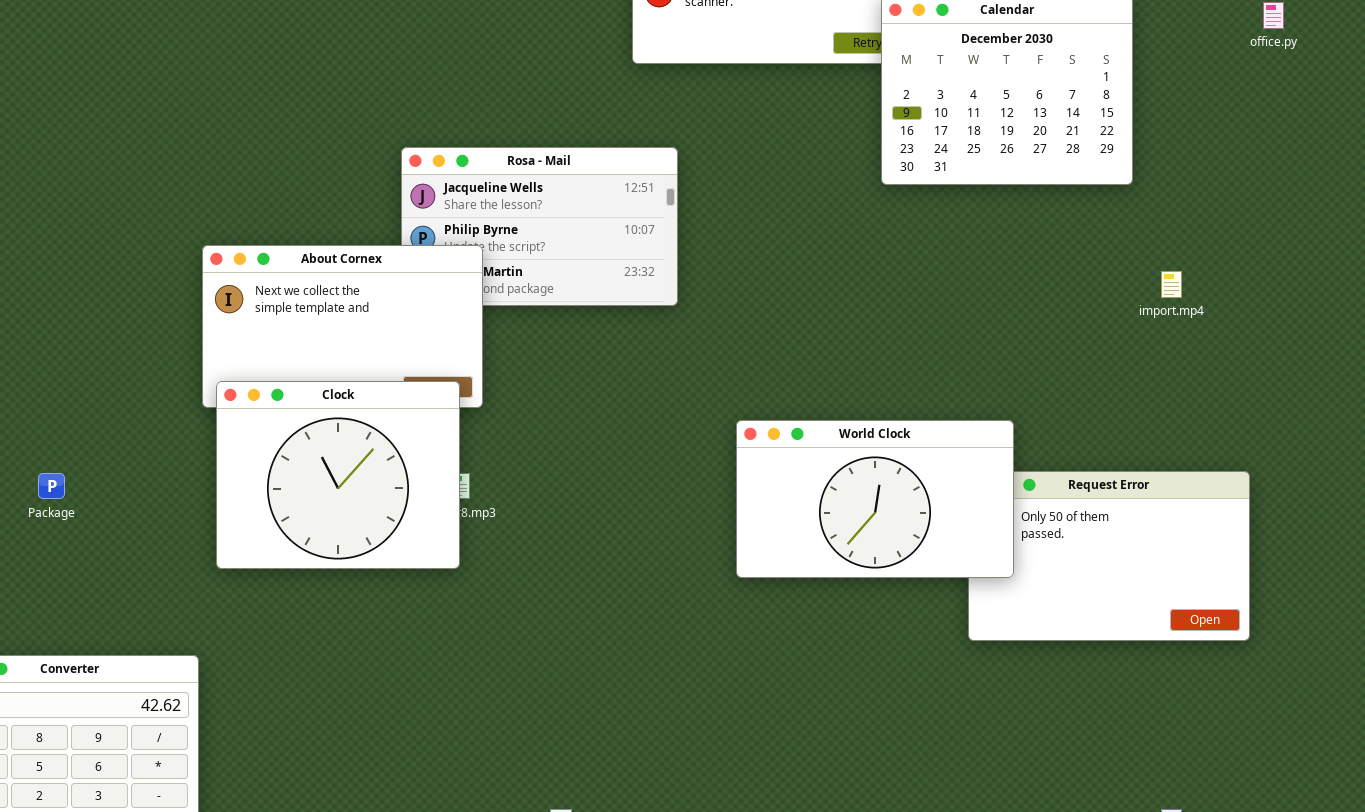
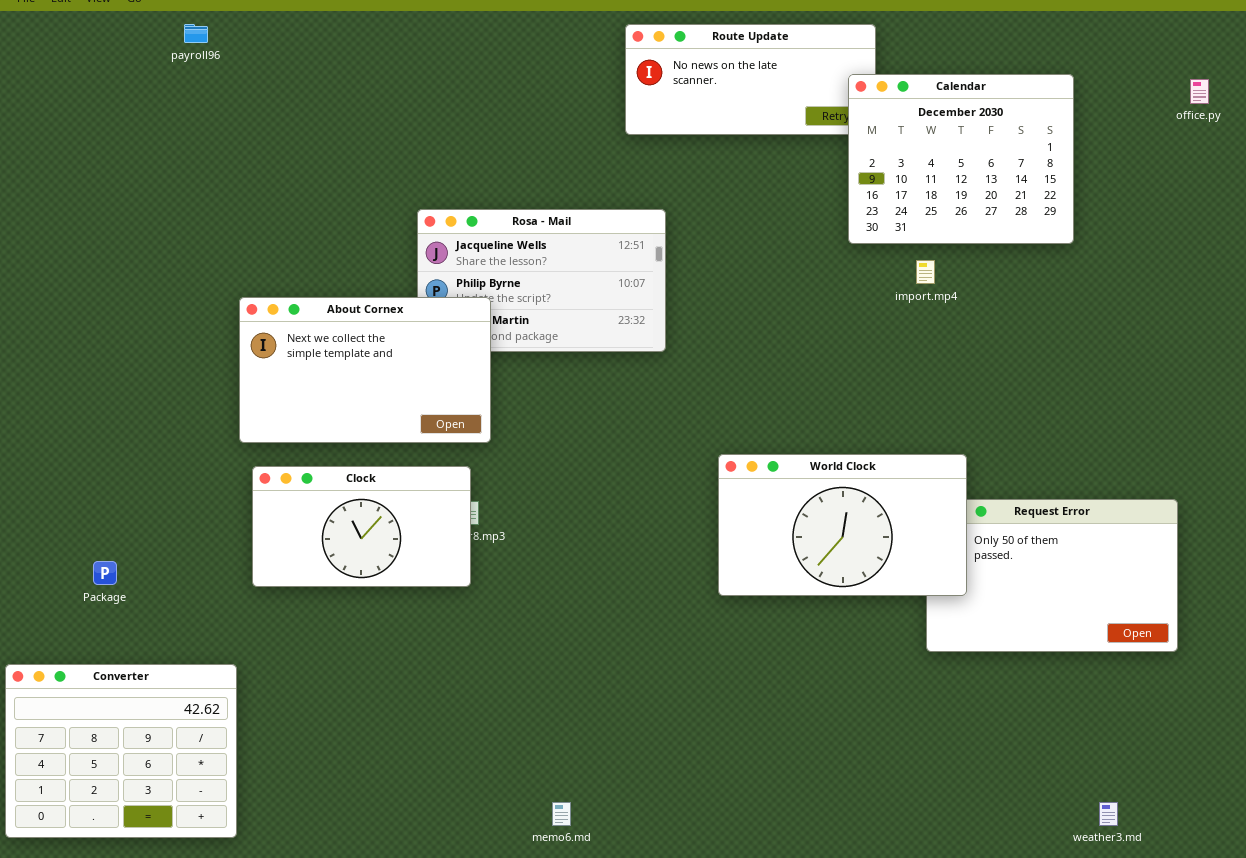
import.mp4: [1161,271,1182,298] -> [916,260,935,284], moved
Clock: [216,381,460,569] -> [252,466,471,587], resized
Package: [38,473,65,499] -> [93,561,117,585], moved

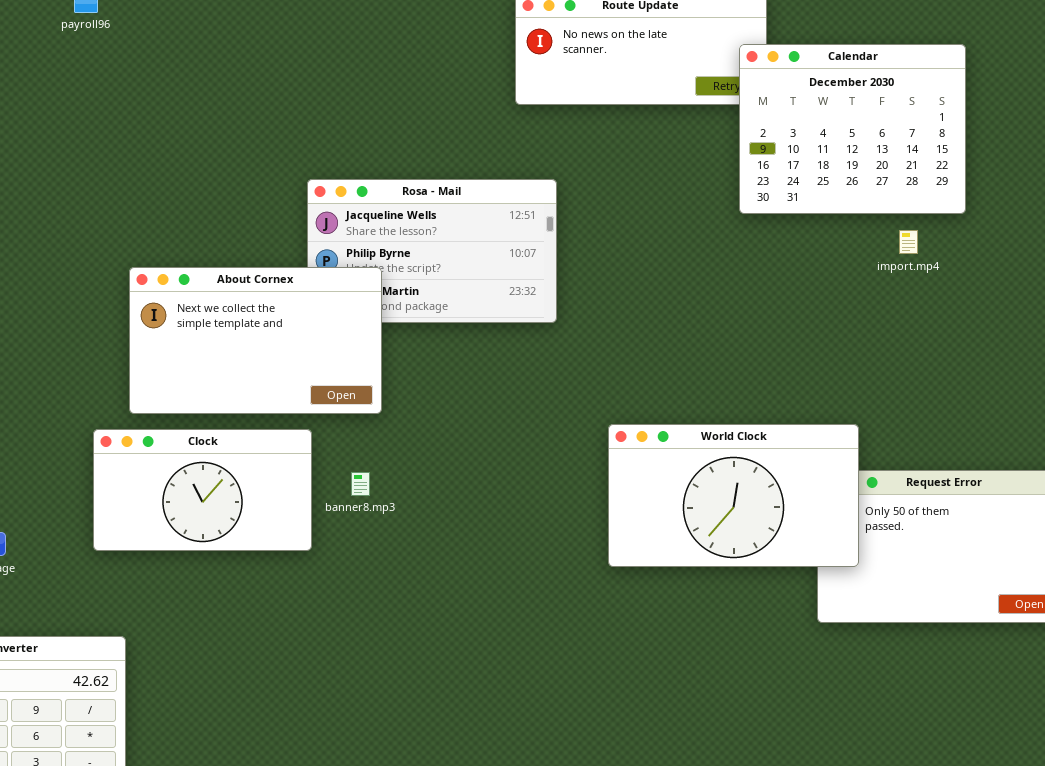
import.mp4: [916,260,935,284] -> [899,230,918,254], moved
Clock: [252,466,471,587] -> [93,429,312,551], moved

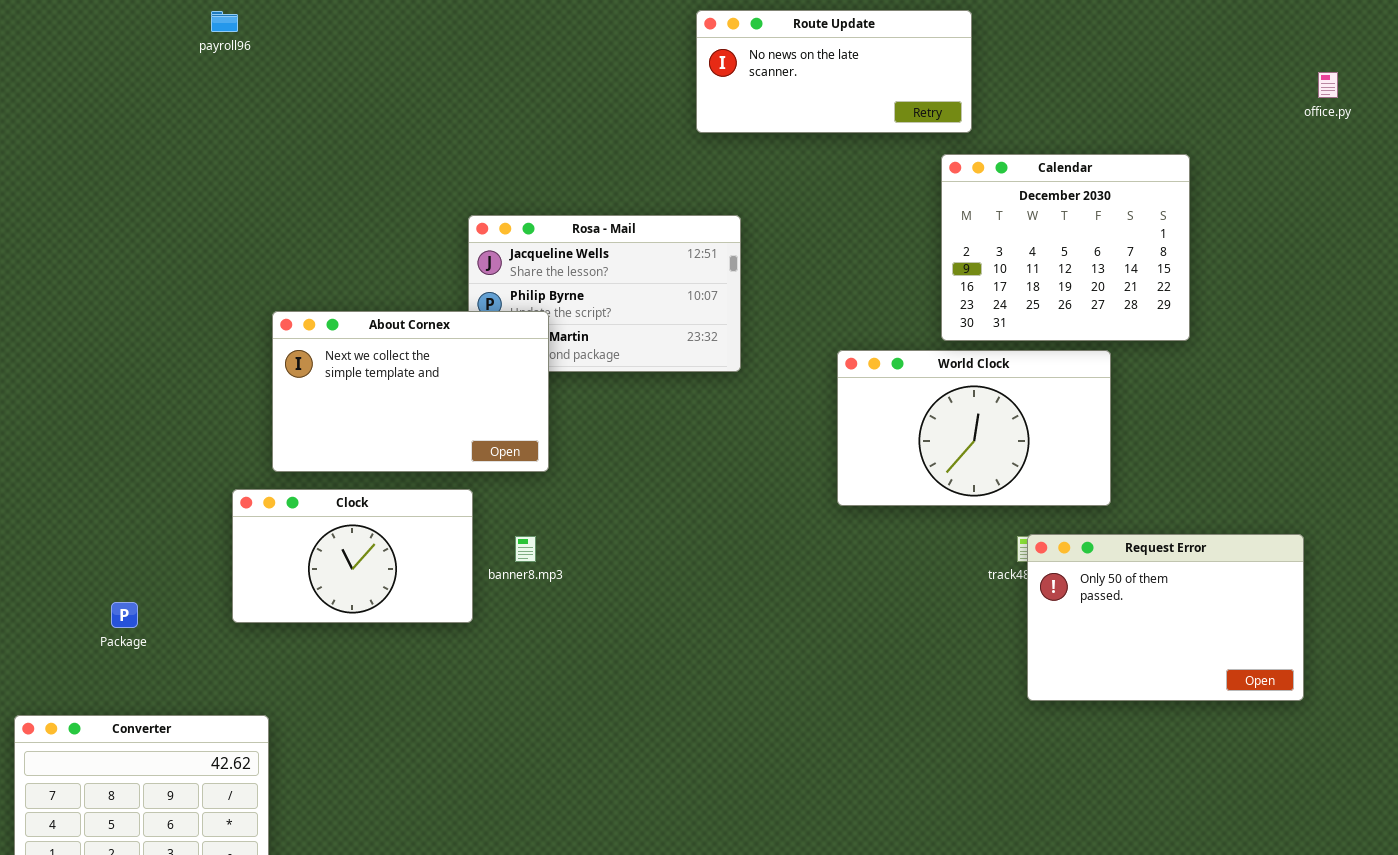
Calendar: [739,44,966,214] -> [941,154,1190,341], moved
World Clock: [608,424,859,567] -> [837,350,1111,506], moved

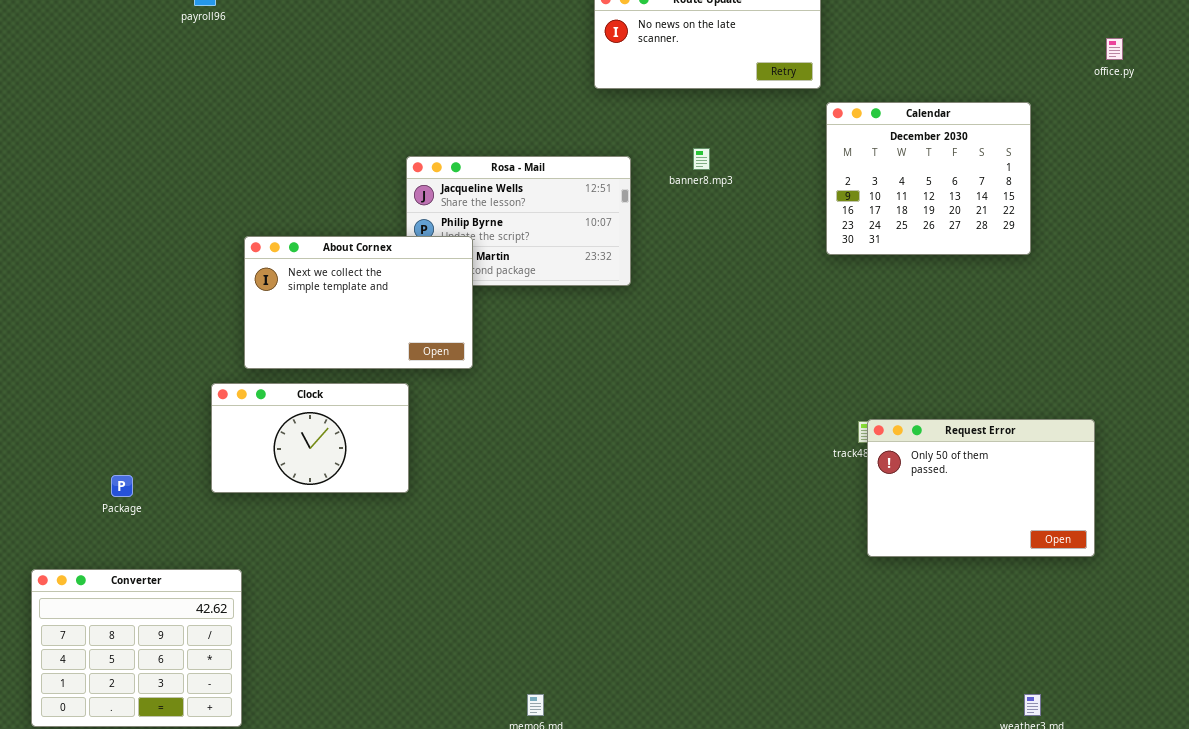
Calendar: [941,154,1190,341] -> [826,102,1031,255], moved
World Clock: [837,350,1111,506] -> none, closed
banner8.mp3: [515,536,536,562] -> [693,148,710,170], moved

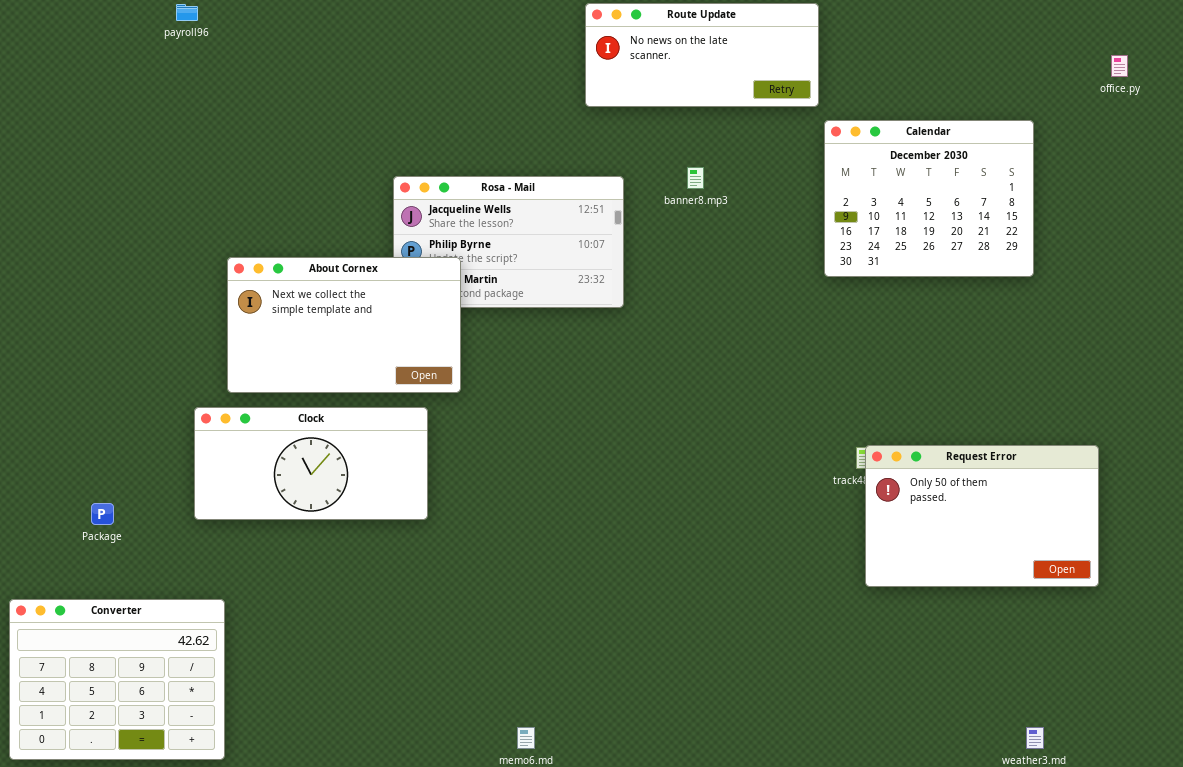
Clock: [211,383,409,493] -> [194,407,428,520], resized

